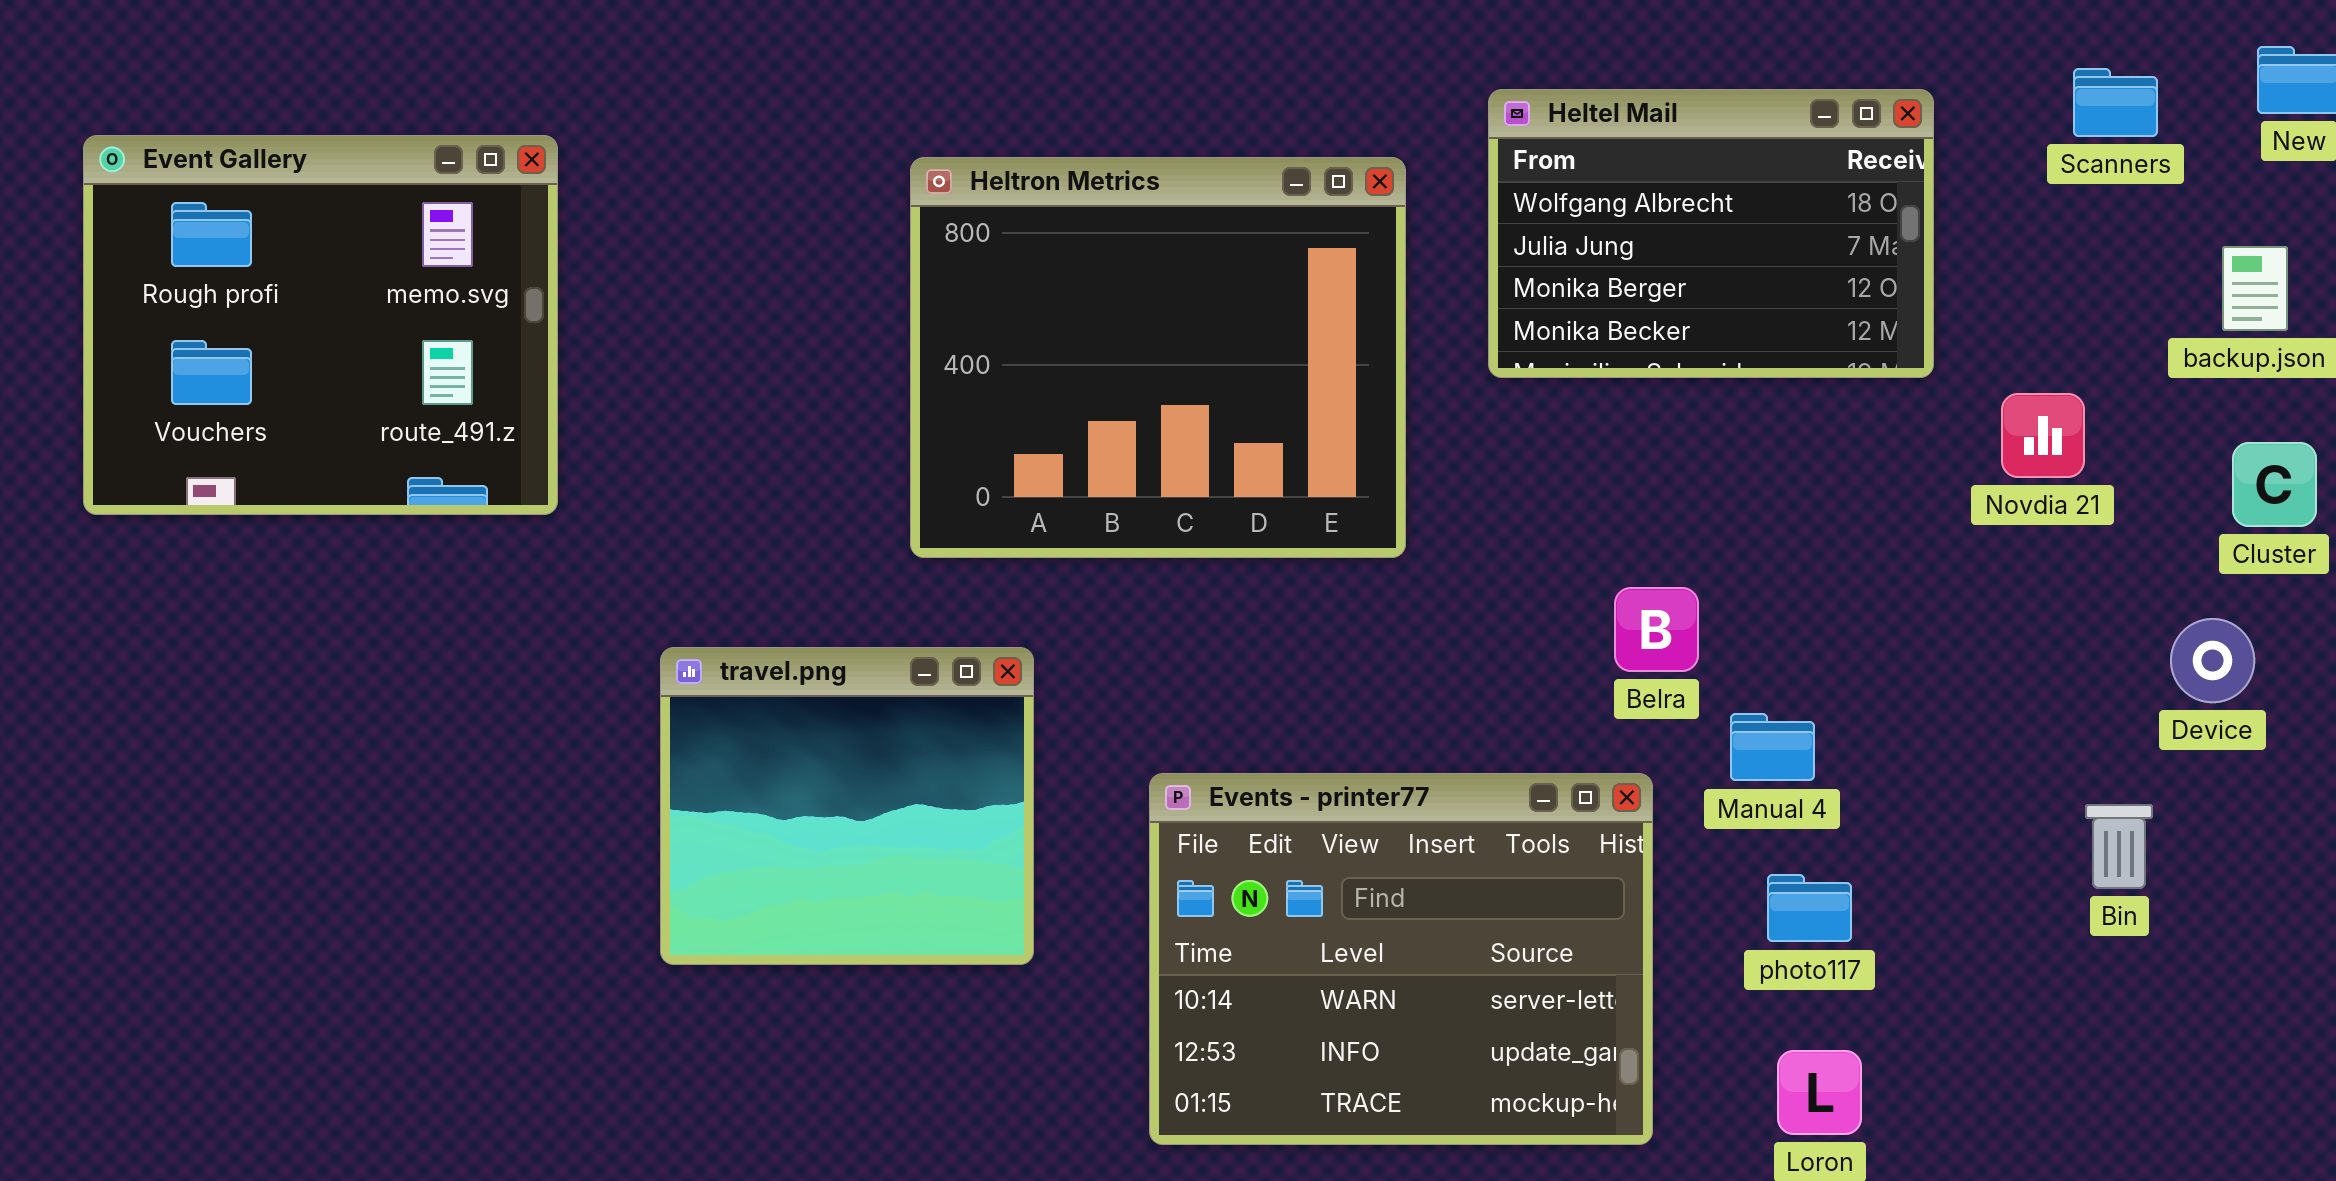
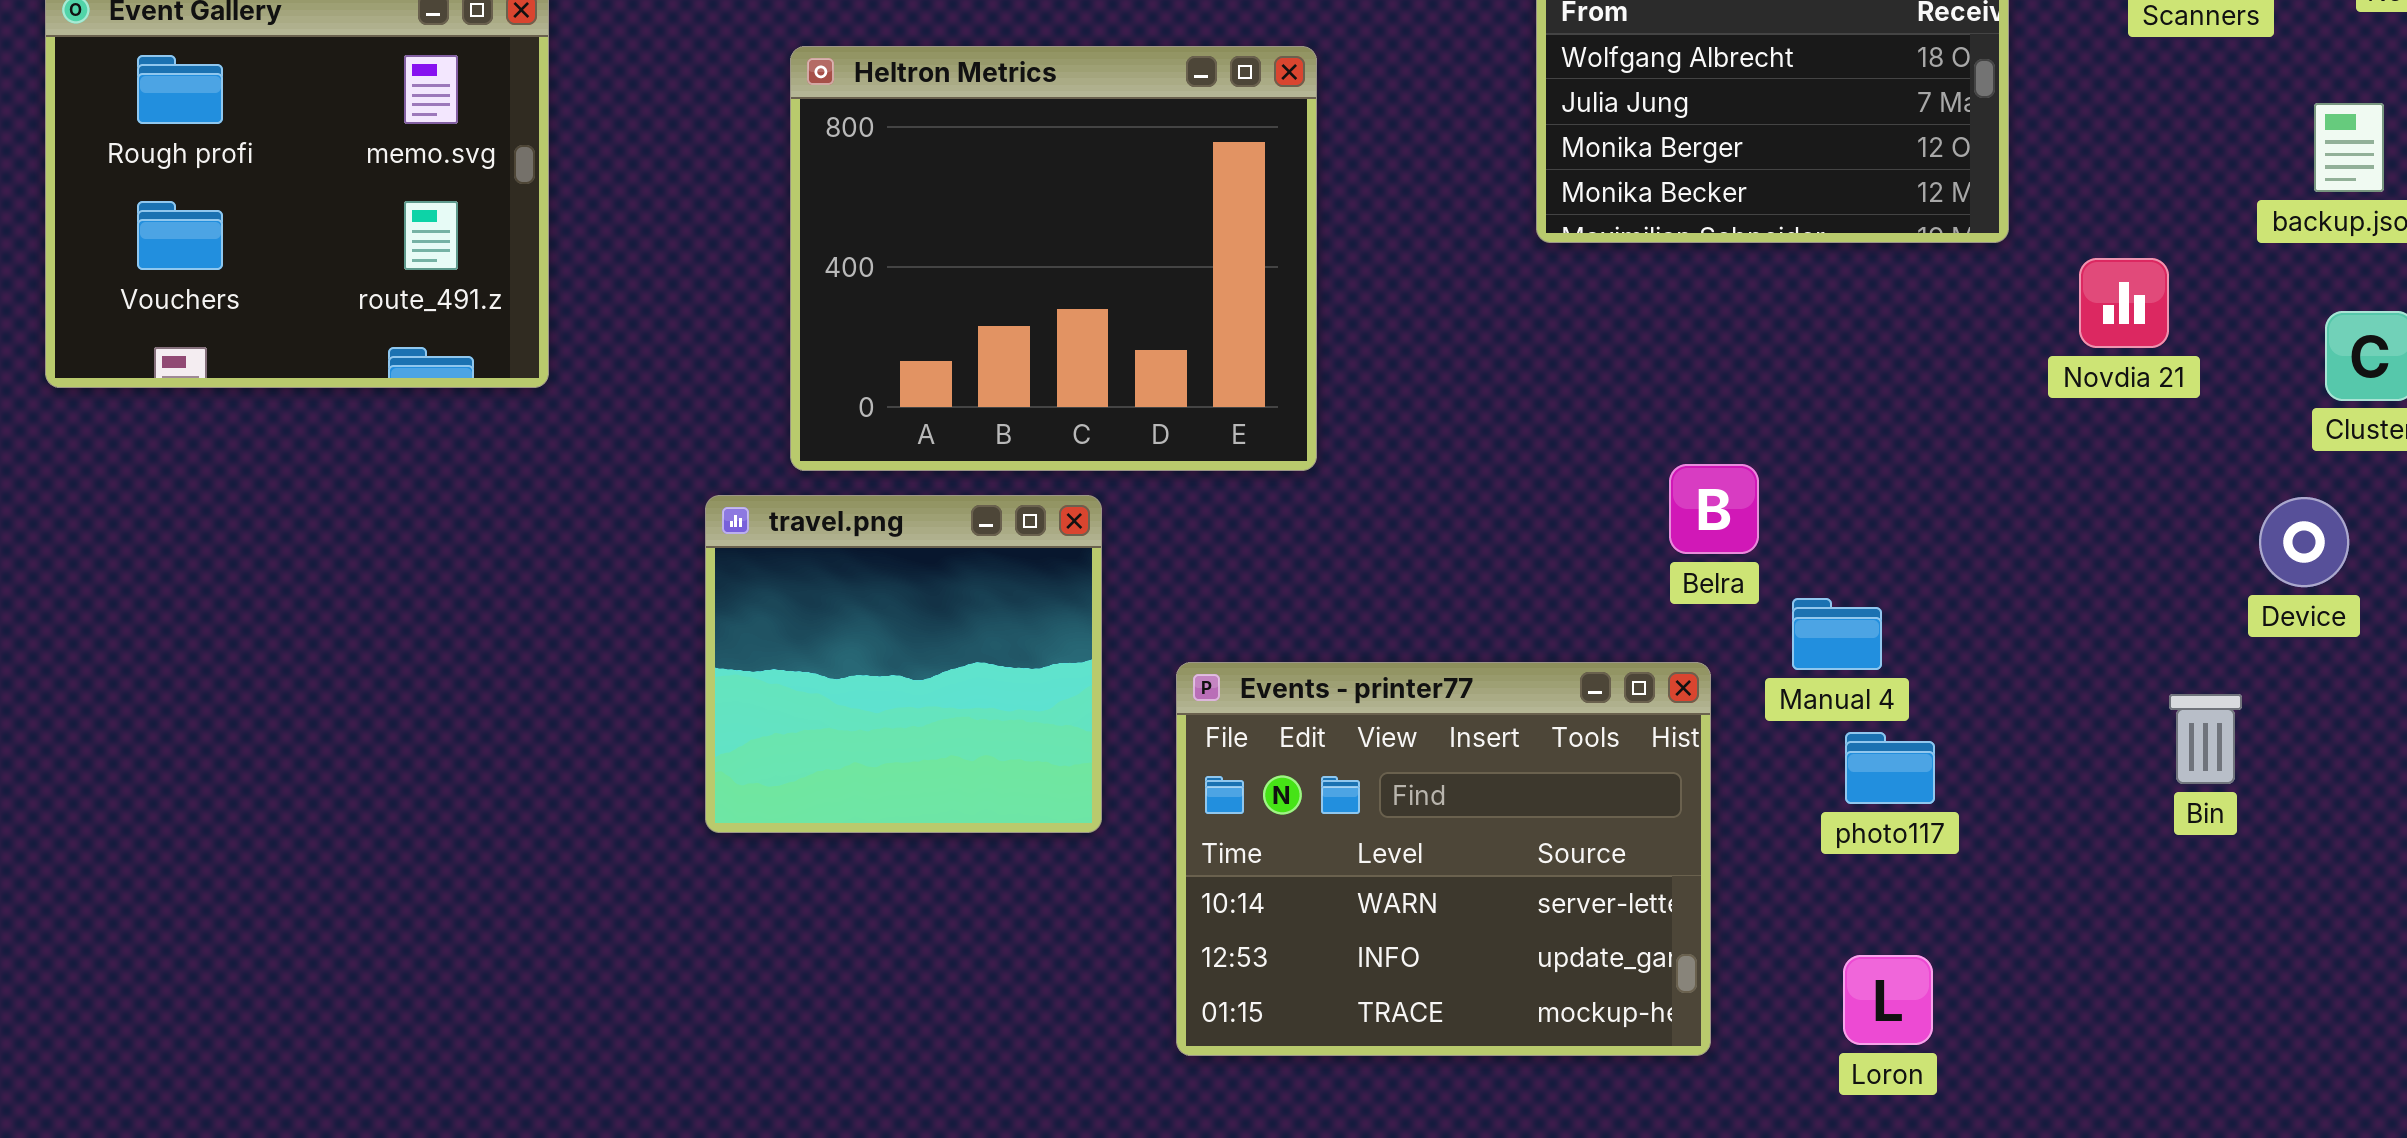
Heltron Metrics: [910,157,1406,558] -> [790,46,1317,471], moved
travel.png: [660,647,1034,965] -> [705,495,1102,833], moved
photo117: [1767,874,1852,942] -> [1845,732,1935,804], moved

